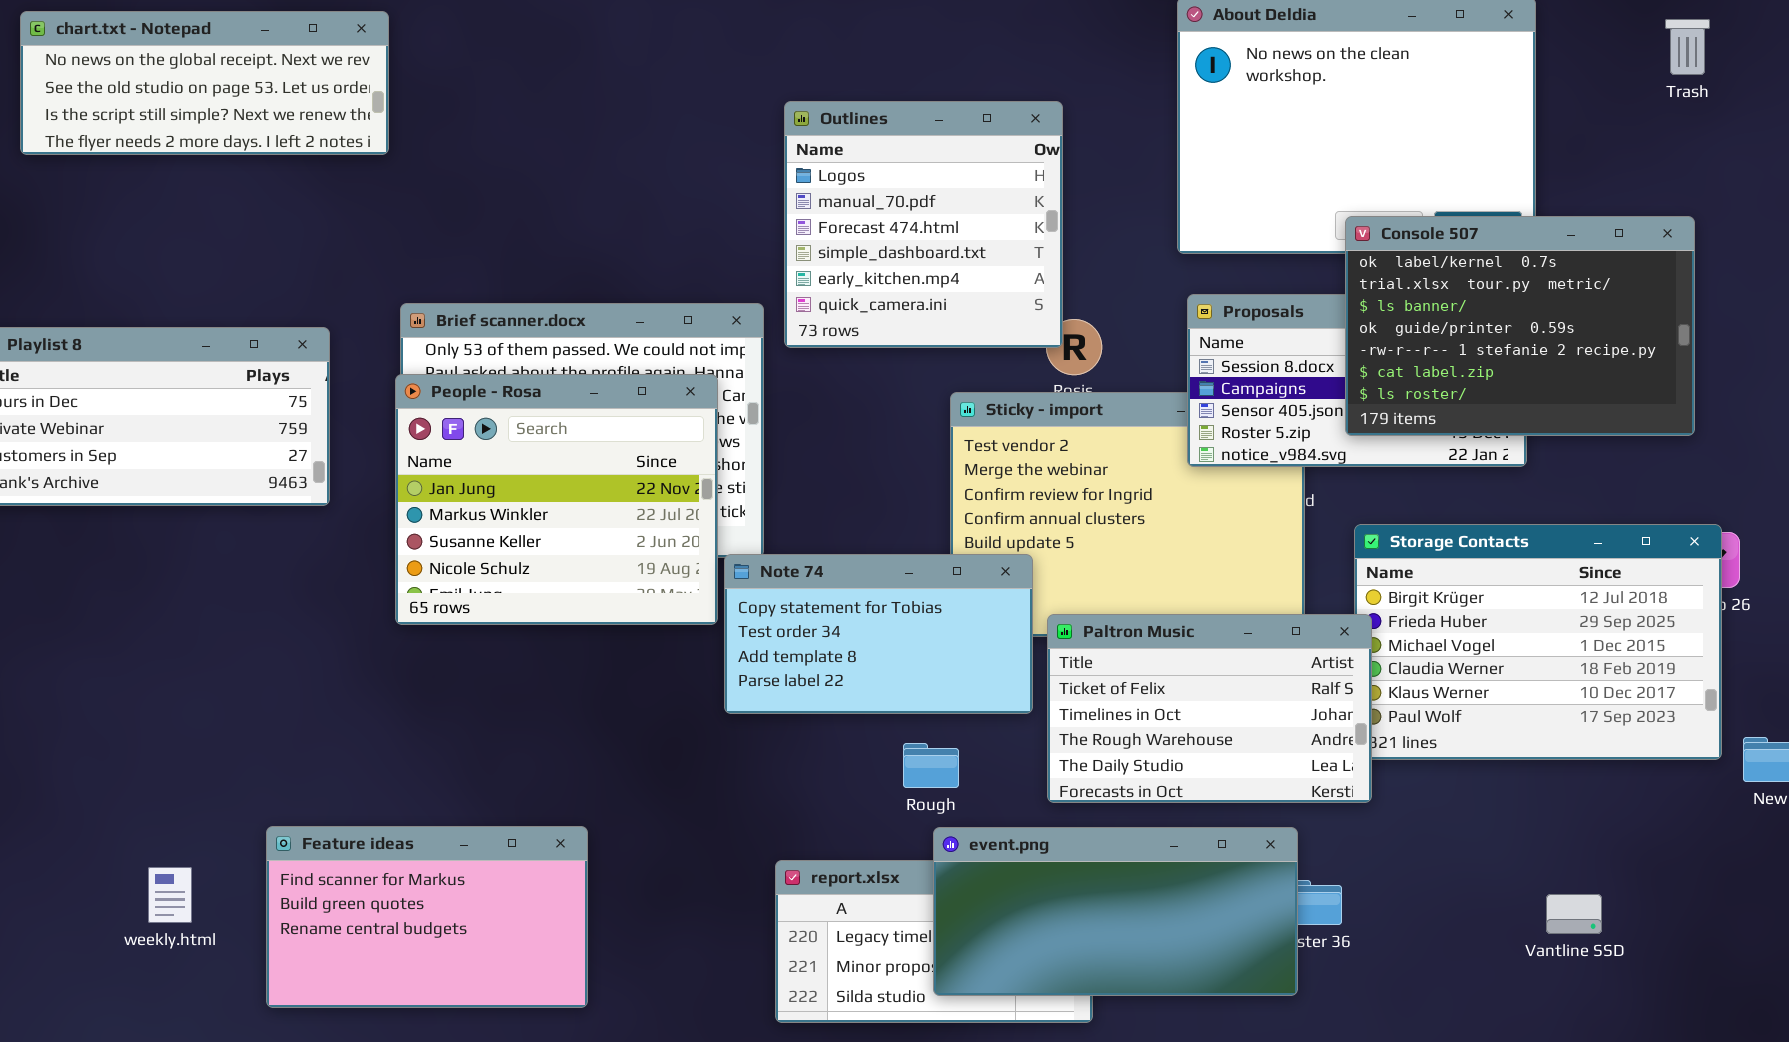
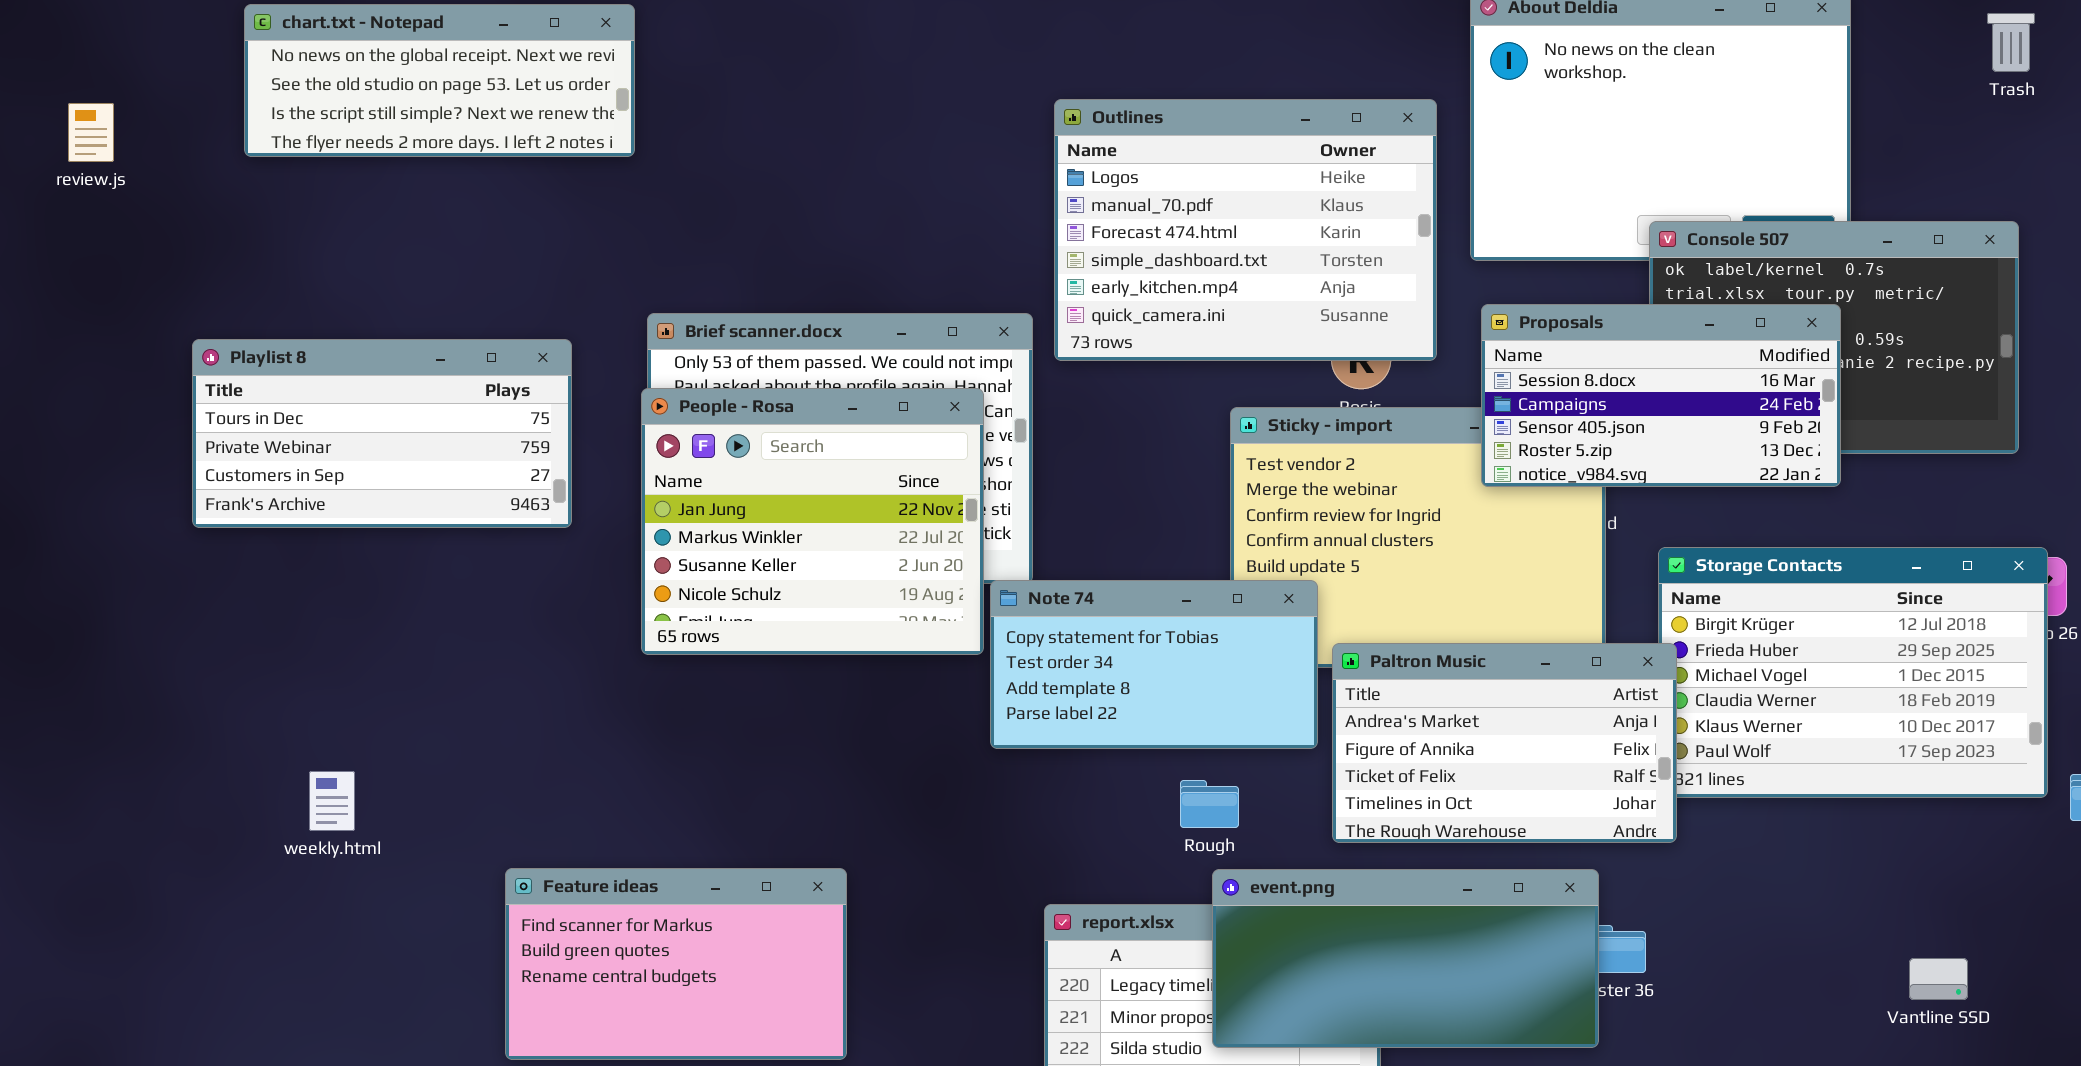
Outlines: [784,101,1063,348] -> [1054,99,1437,361], resized
Proposals: [1187,294,1527,467] -> [1481,304,1841,487], raised
Paltron Music: [1047,614,1372,803] -> [1332,643,1677,843], scrolled up 2 rows
weekly.html: [148,867,192,923] -> [309,771,355,831], moved
Vantline SSD: [1546,894,1602,934] -> [1909,958,1968,1000], moved

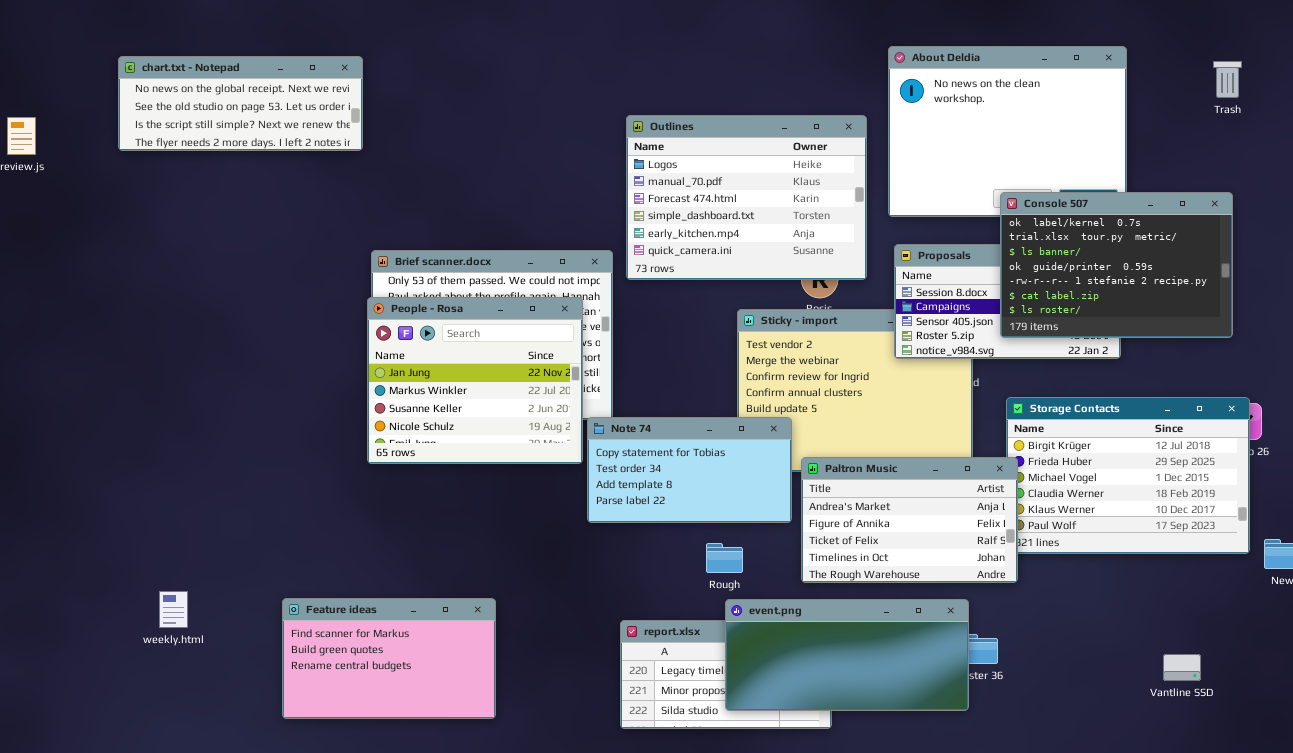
Console 507: [1649,221,2019,454] -> [1000,192,1233,338], raised
Playlist 8: [192,339,572,528] -> none, closed
weekly.html: [309,771,355,831] -> [159,591,188,628], moved

